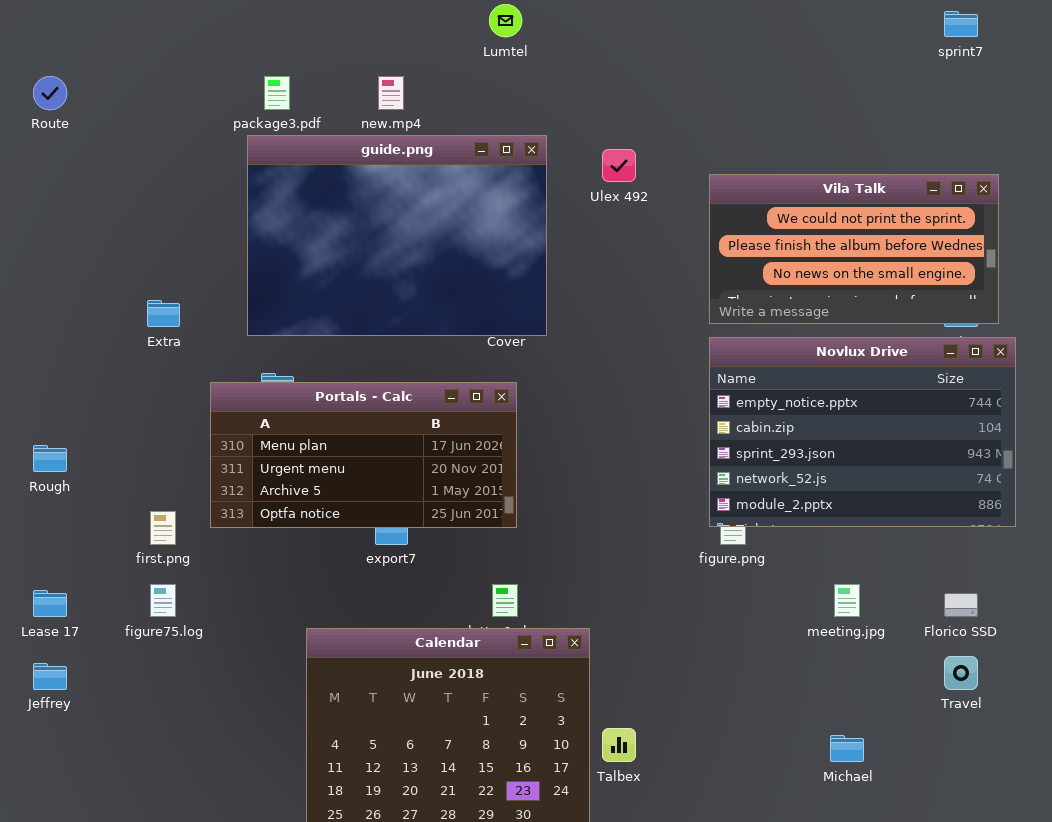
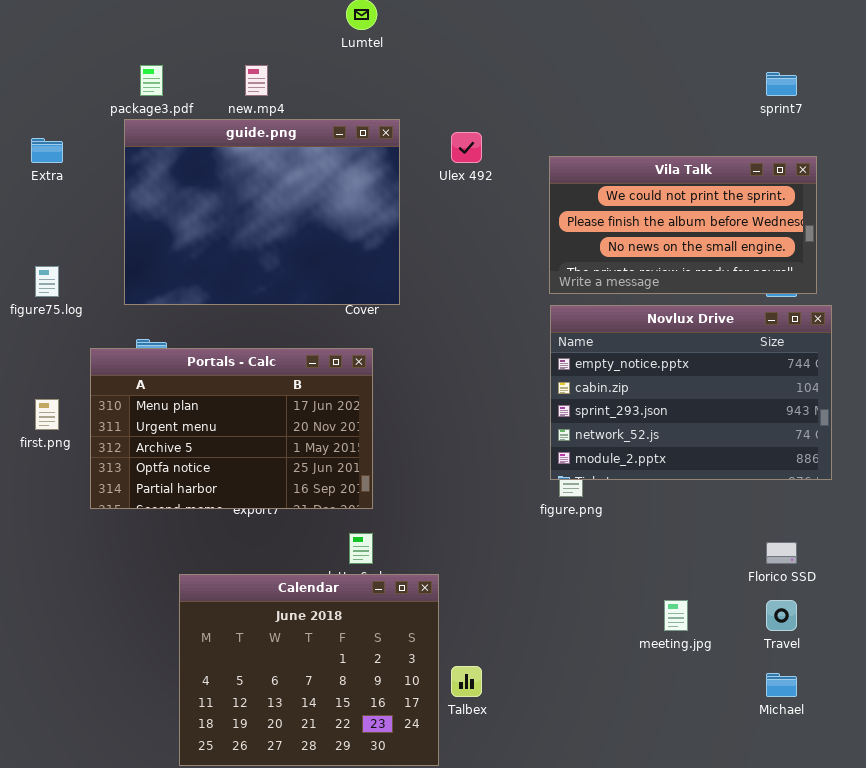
sprint7: [944,11,978,37] -> [766,72,797,96], moved
Extra: [147,300,180,327] -> [31,138,63,163], moved
Portals - Calc: [210,382,517,528] -> [90,348,373,509], resized
first.png: [150,511,176,545] -> [35,399,59,430], moved
figure75.log: [150,584,176,617] -> [35,266,59,297], moved
meeting.jpg: [834,584,860,617] -> [664,600,688,631], moved
Michael: [830,735,864,762] -> [766,673,797,697], moved

